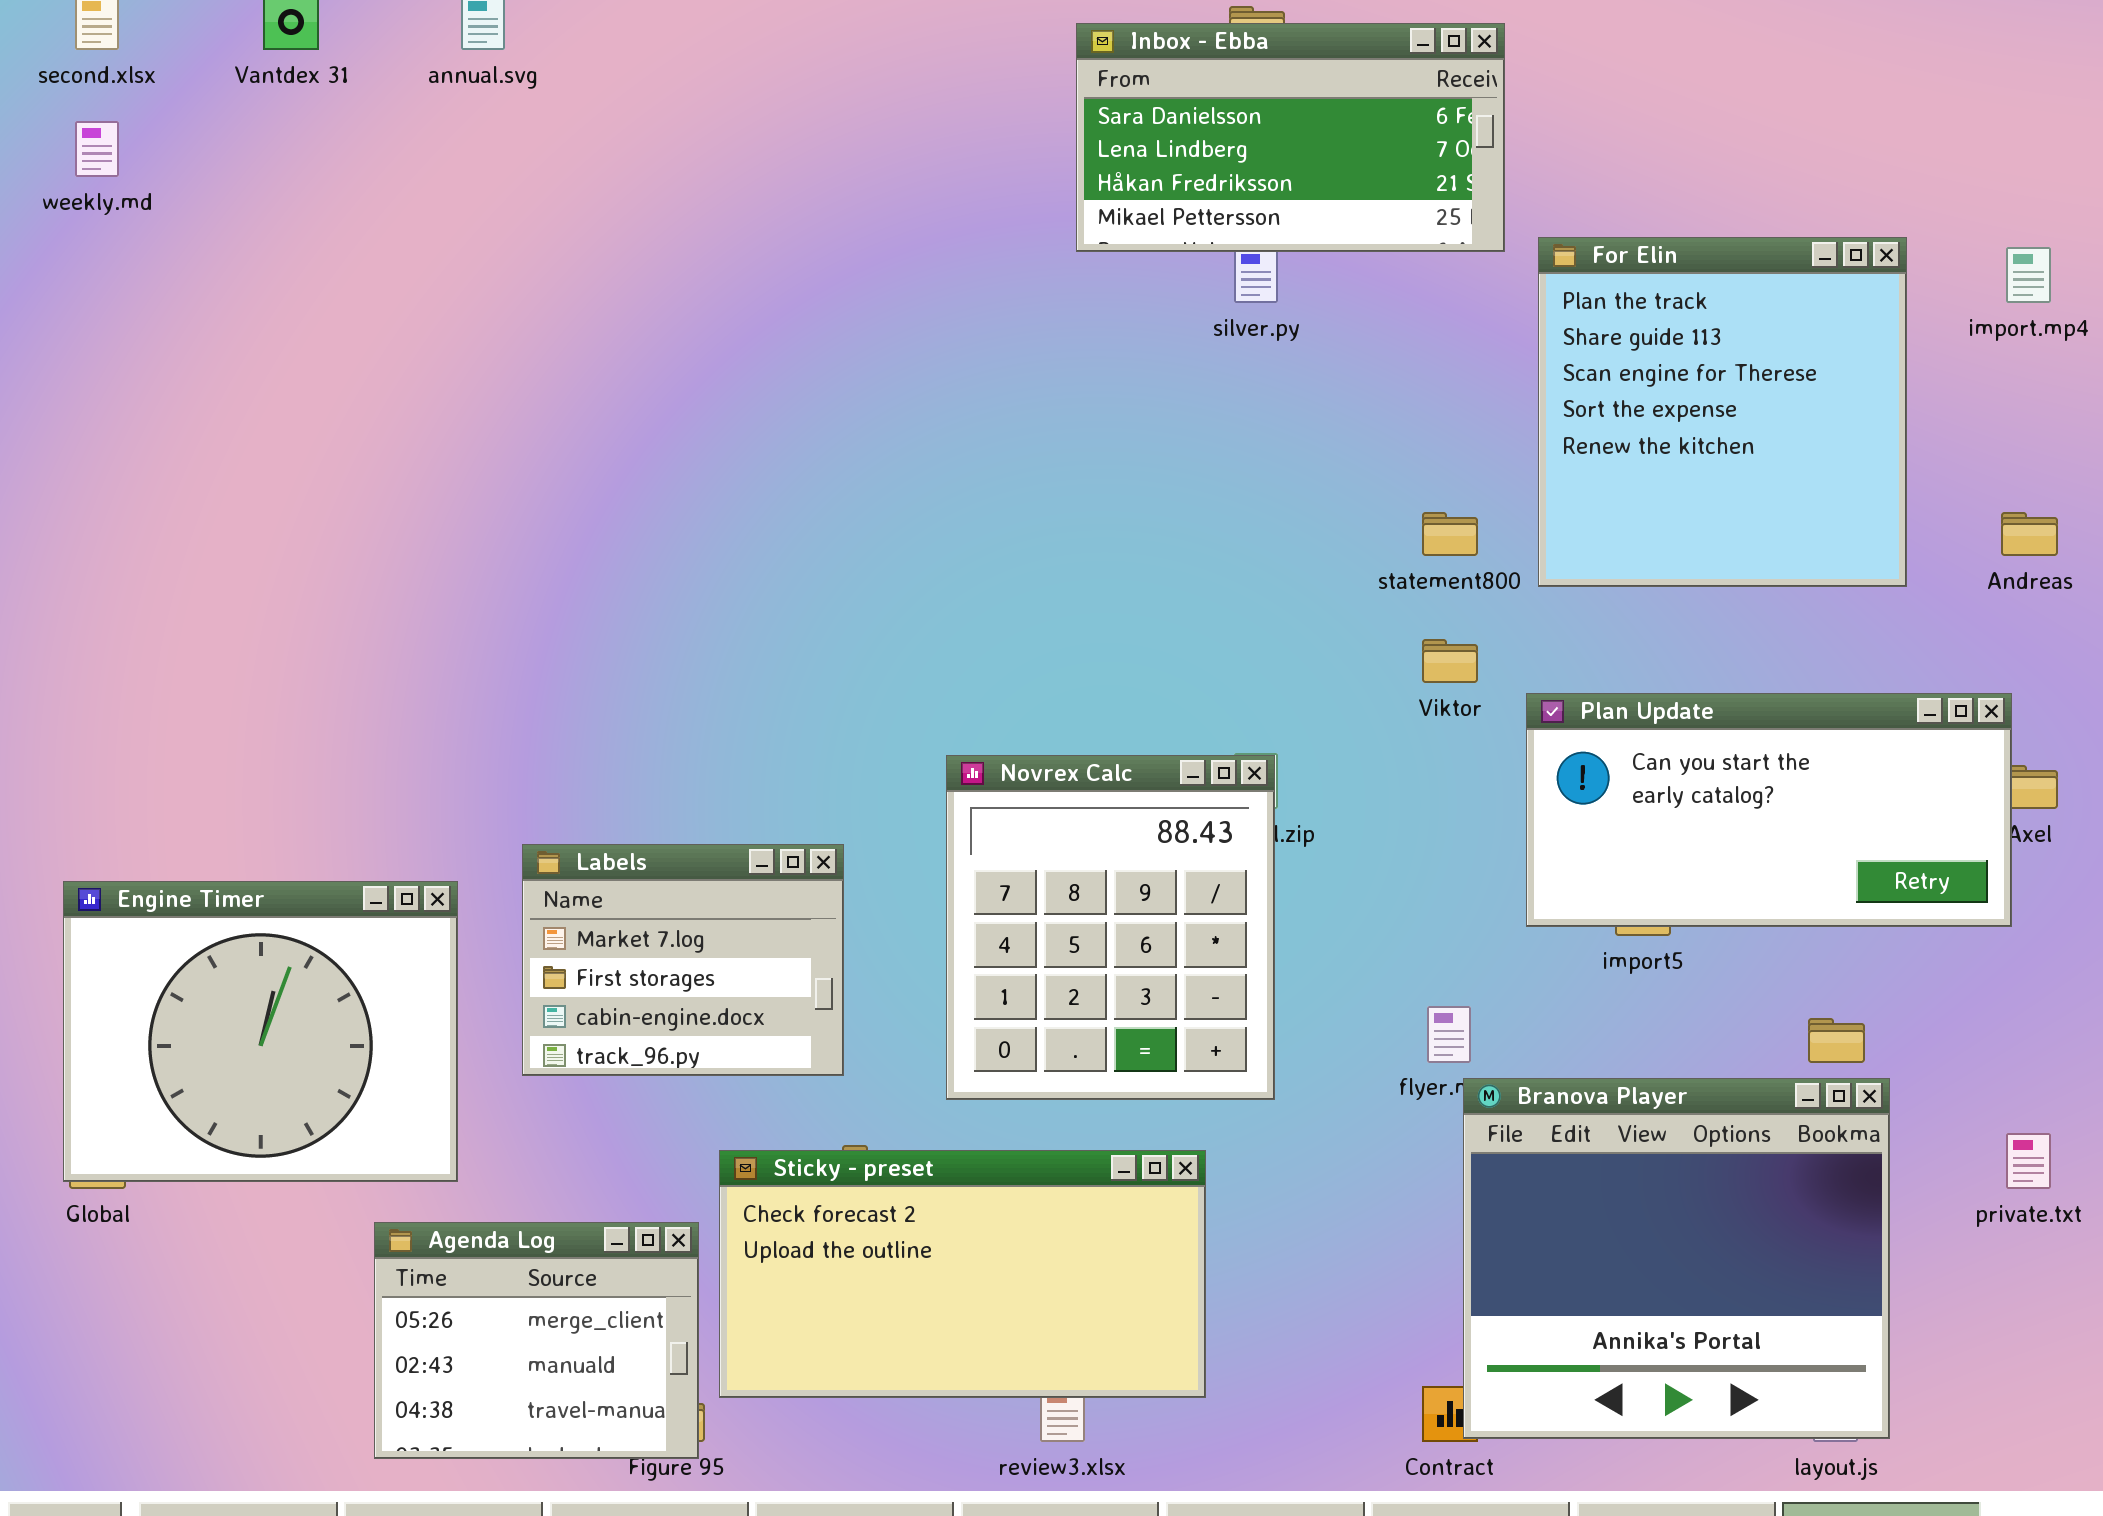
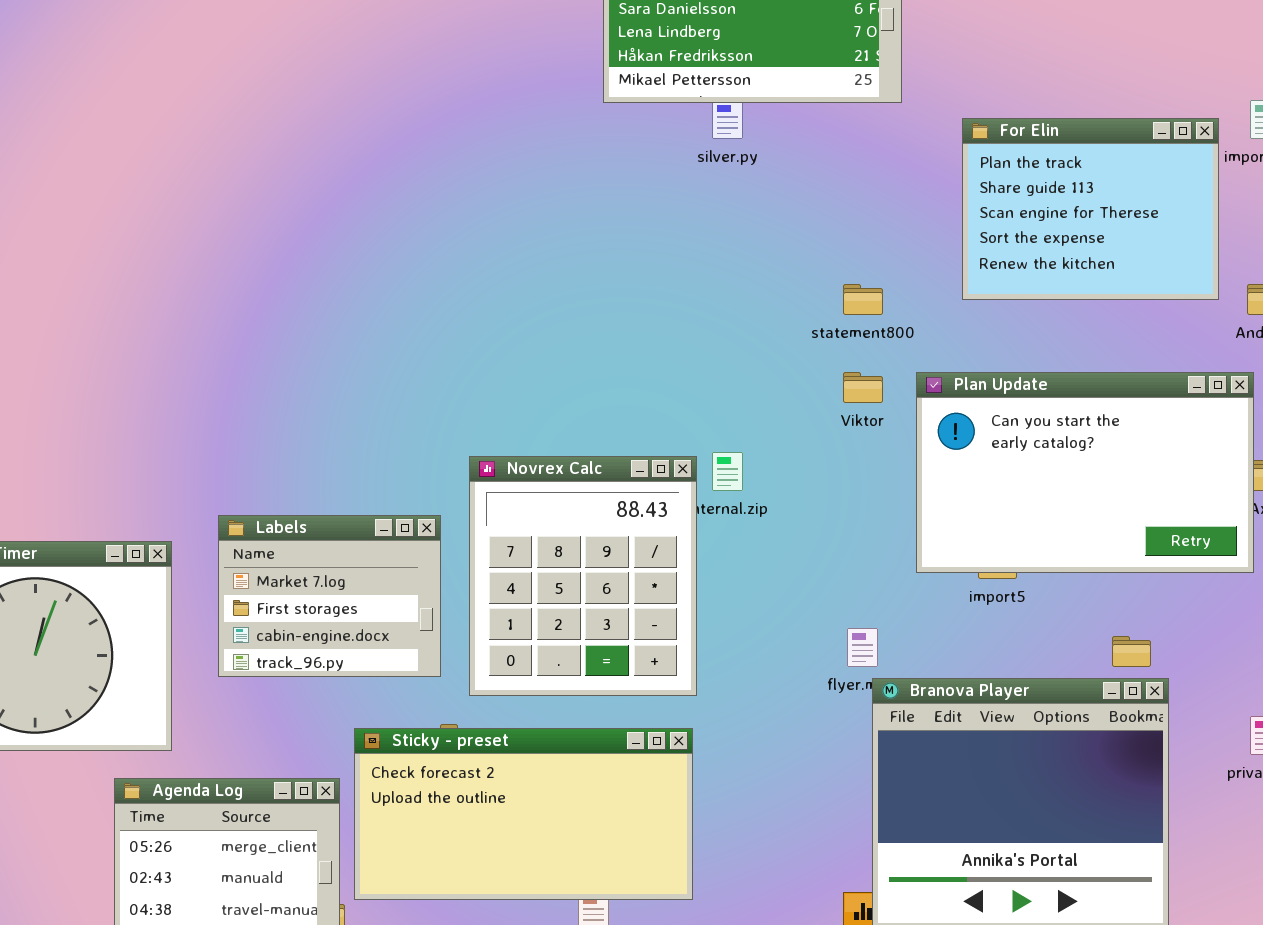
For Elin: [1538,237,1907,587] -> [962,118,1219,300], moved, resized
Plan Update: [1526,693,2012,927] -> [916,372,1254,573], resized
Novrex Calc: [946,755,1275,1100] -> [469,456,697,696], moved

